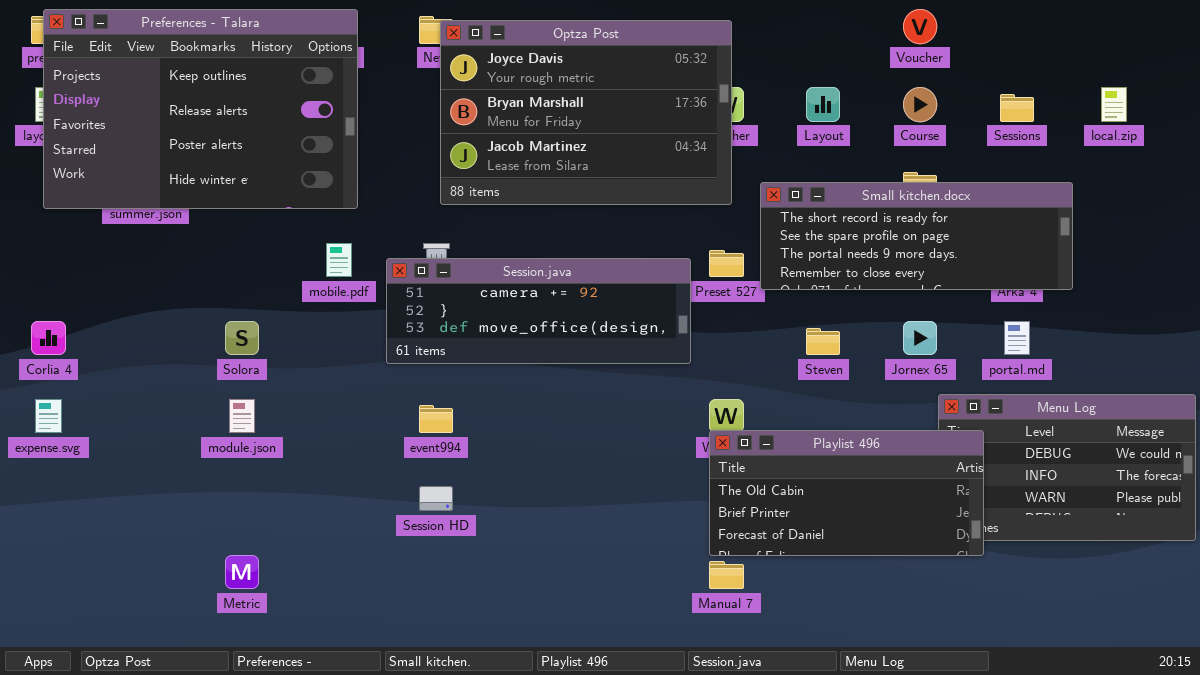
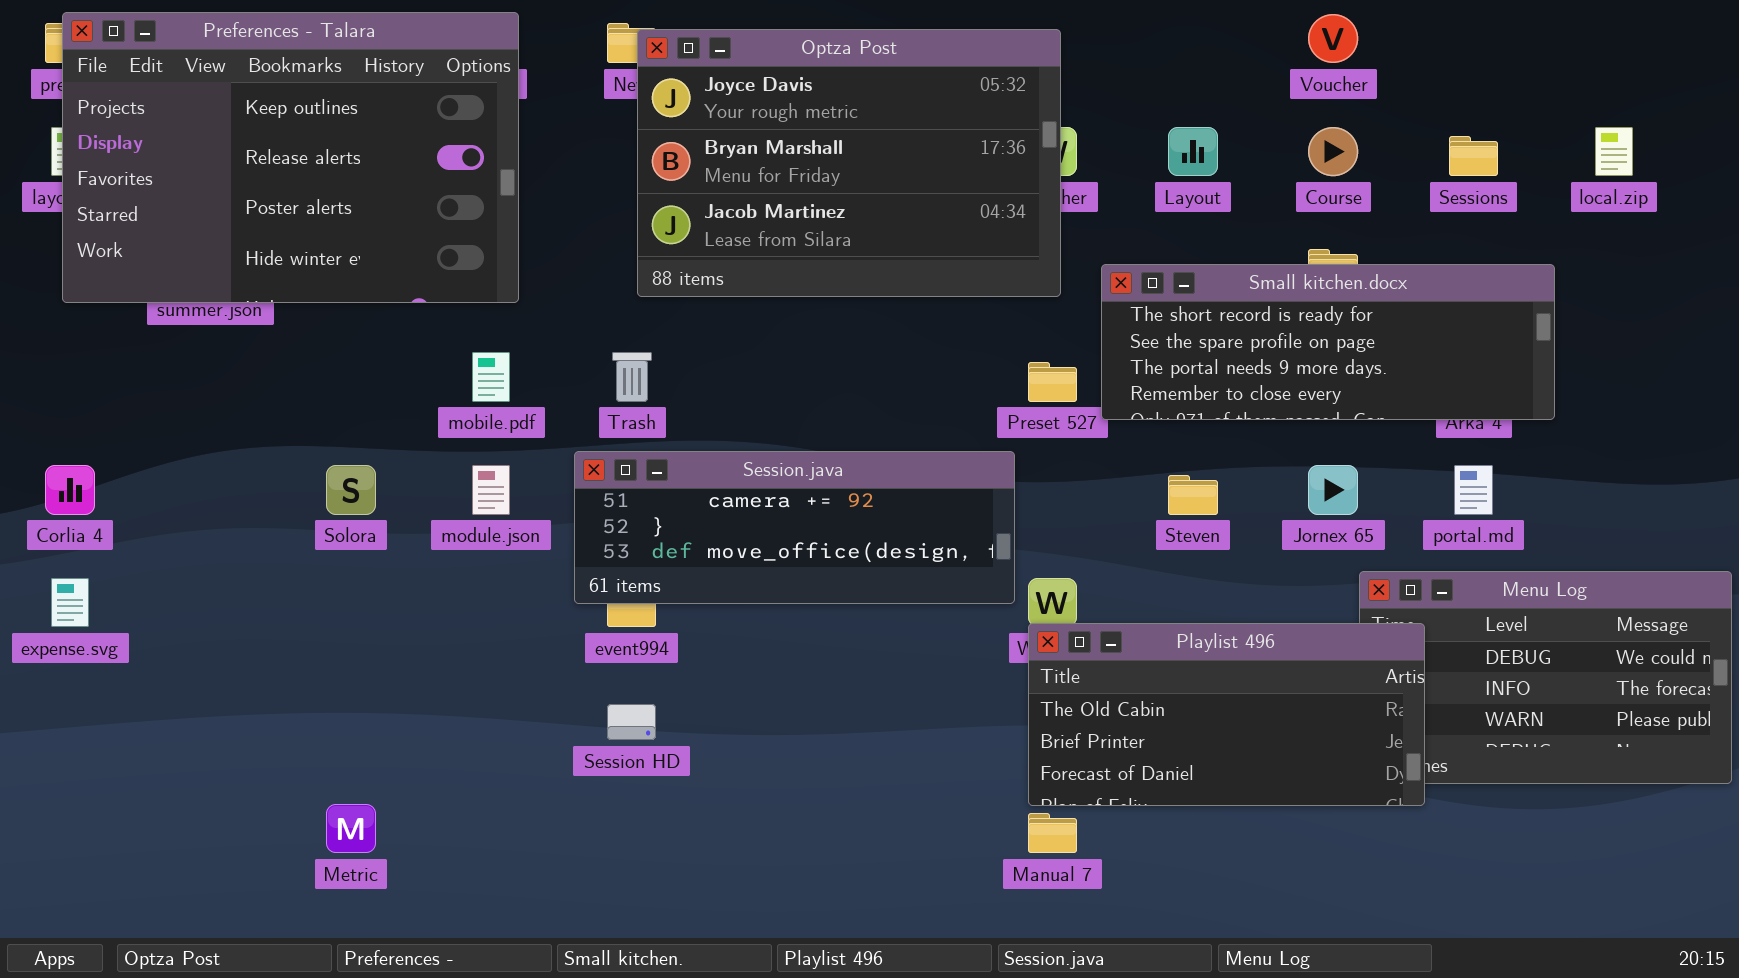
Session.java: [386,258,691,364] -> [574,451,1015,604], moved
module.json: [229,399,255,433] -> [472,465,510,515], moved

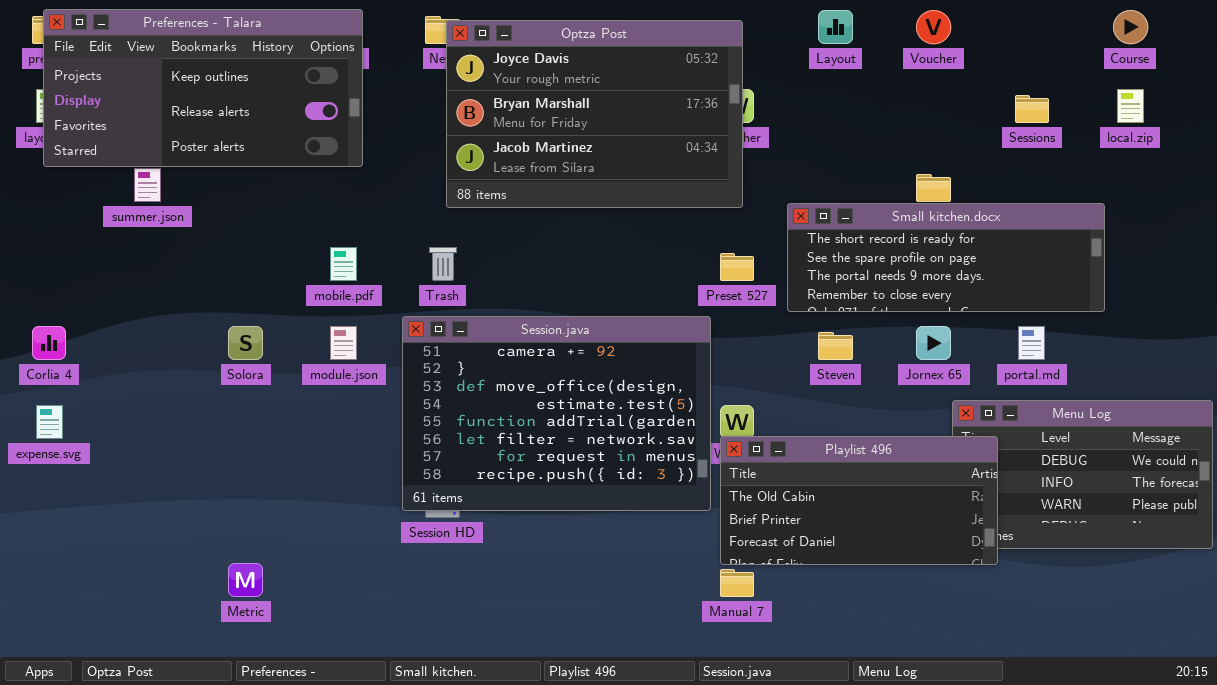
Preferences - Talara: [62,12,519,303] -> [43,9,363,167], resized
Layout: [1168,127,1218,176] -> [818,10,853,44], moved
Course: [1308,127,1358,176] -> [1113,10,1148,44], moved
Small kitchen.docx: [1101,264,1555,420] -> [787,203,1105,312], moved
Session.java: [574,451,1015,604] -> [402,316,711,511], resized

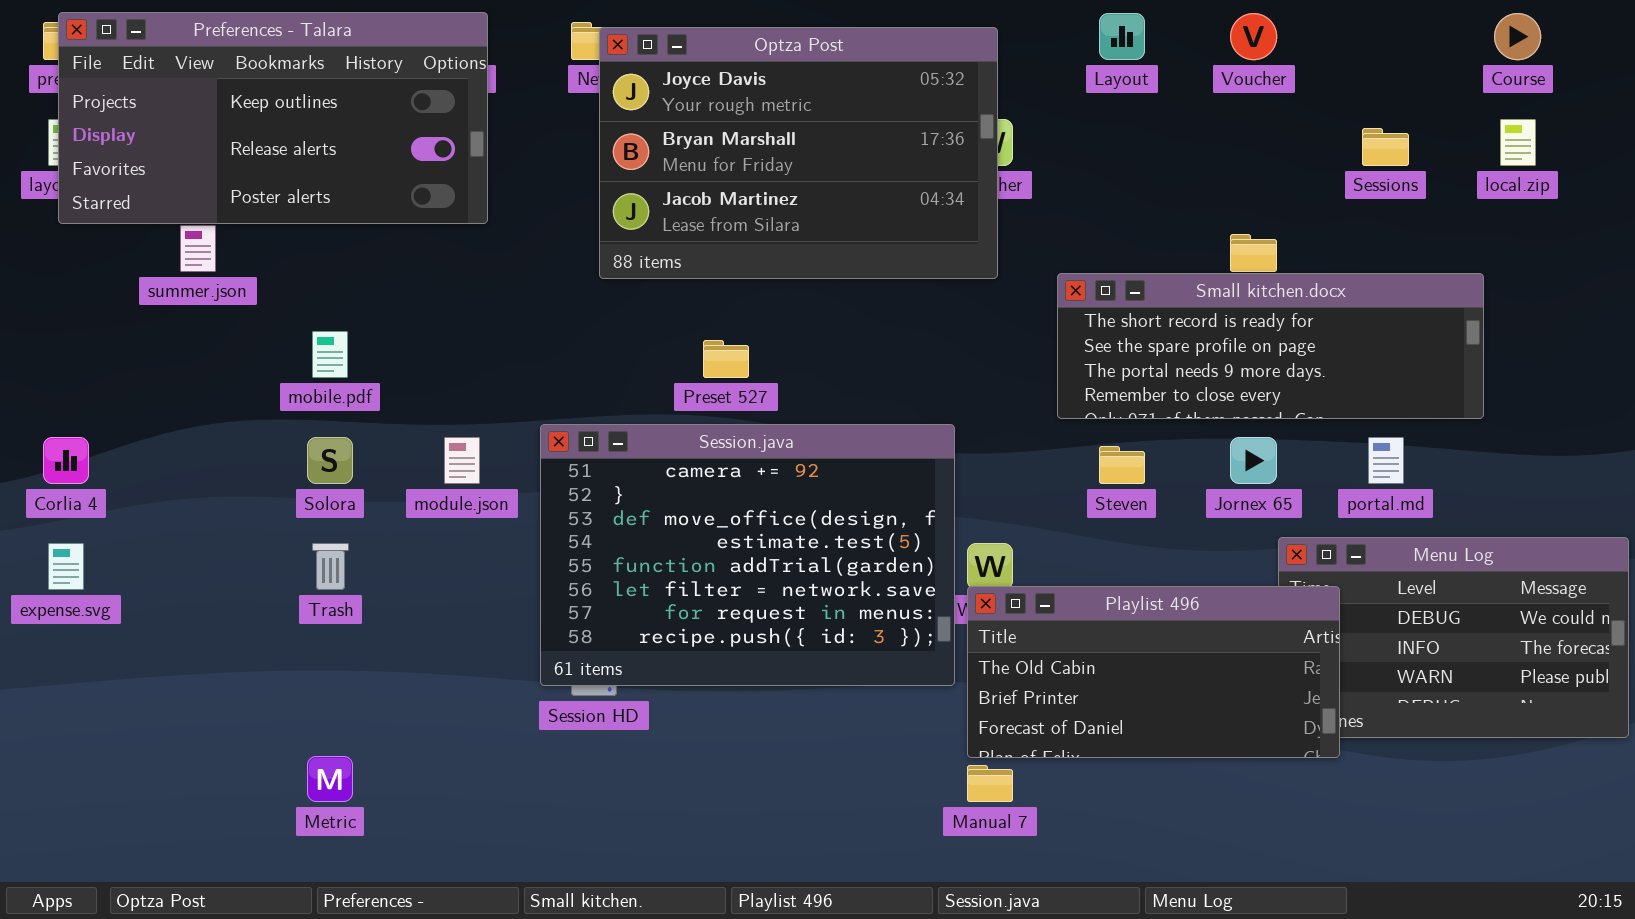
mobile.pdf: [330,247,357,281] -> [312,331,348,378], moved
Trash: [429,247,457,281] -> [312,543,349,590], moved
Preset 527: [720,253,754,281] -> [703,340,749,378], moved

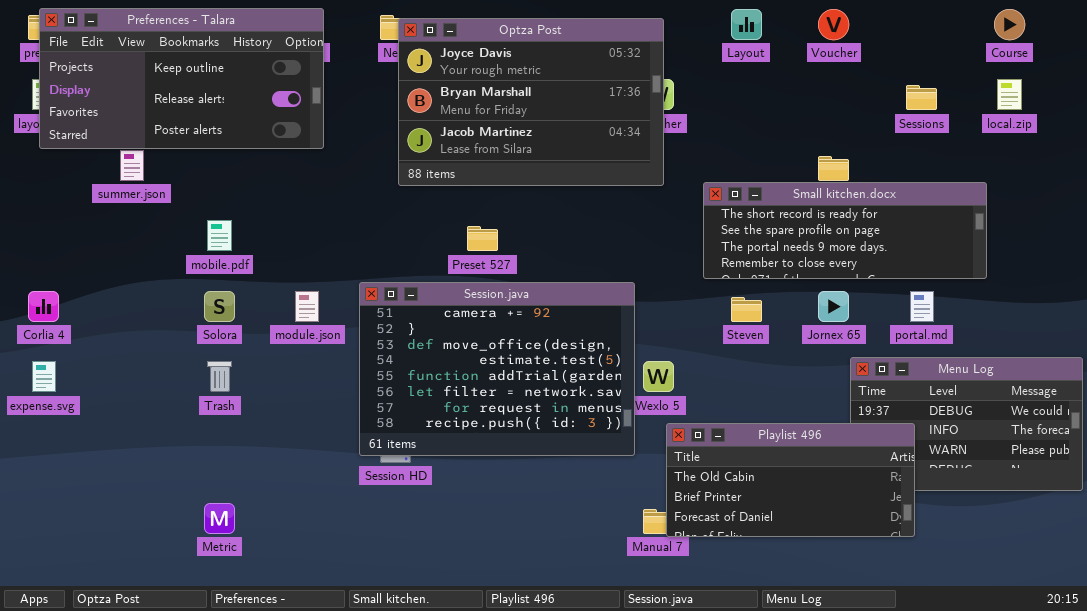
Playlist 496: [967,586,1340,758] -> [666,423,915,537], moved

